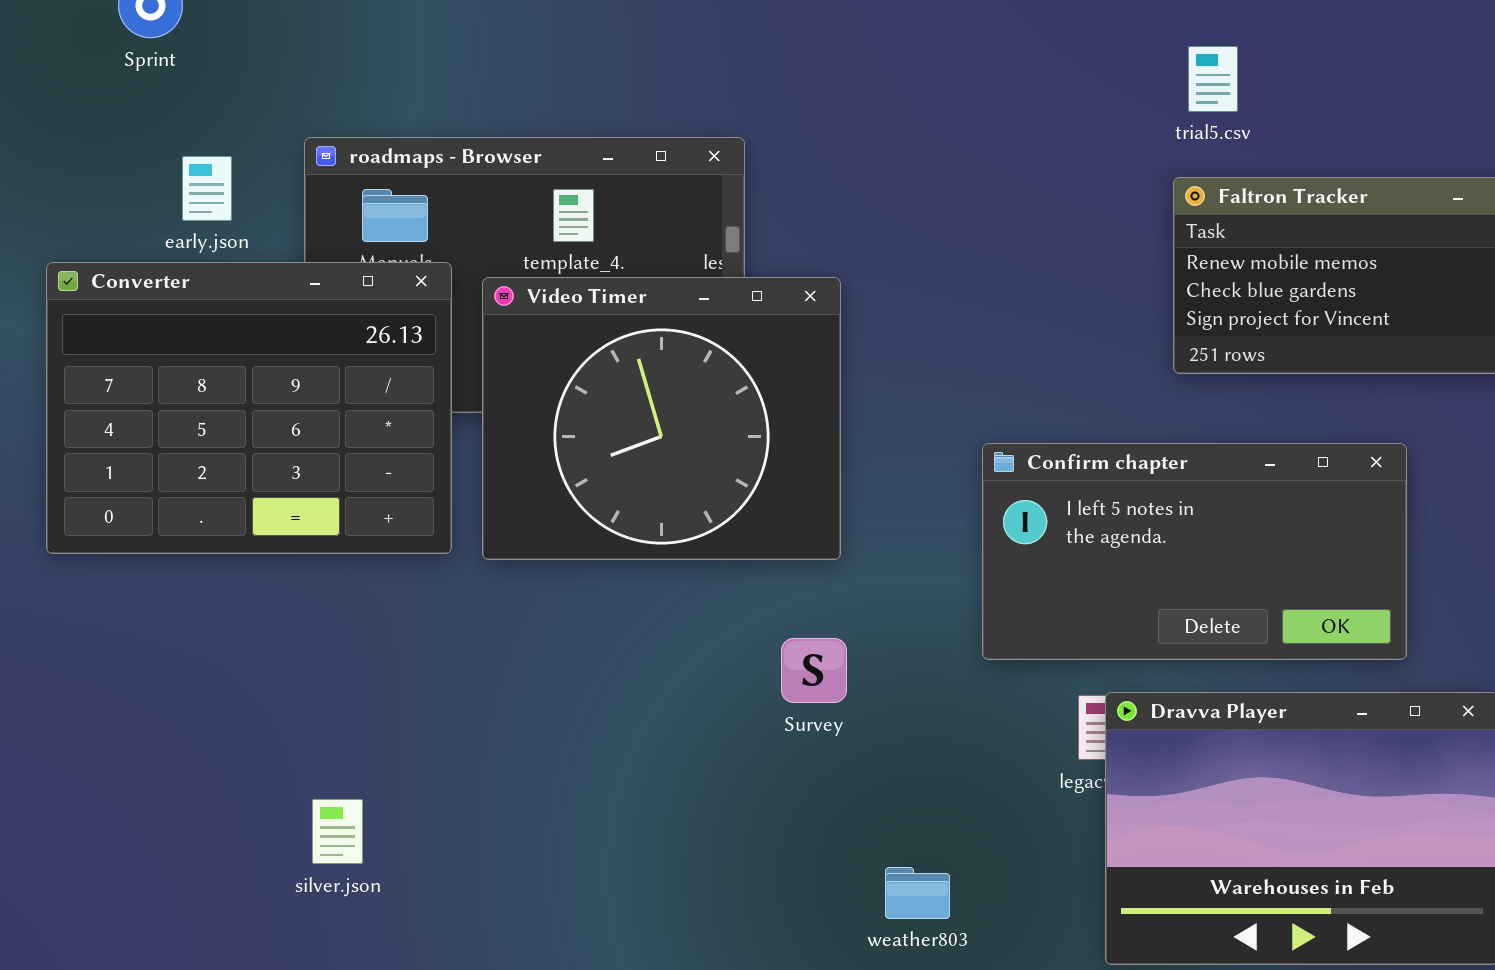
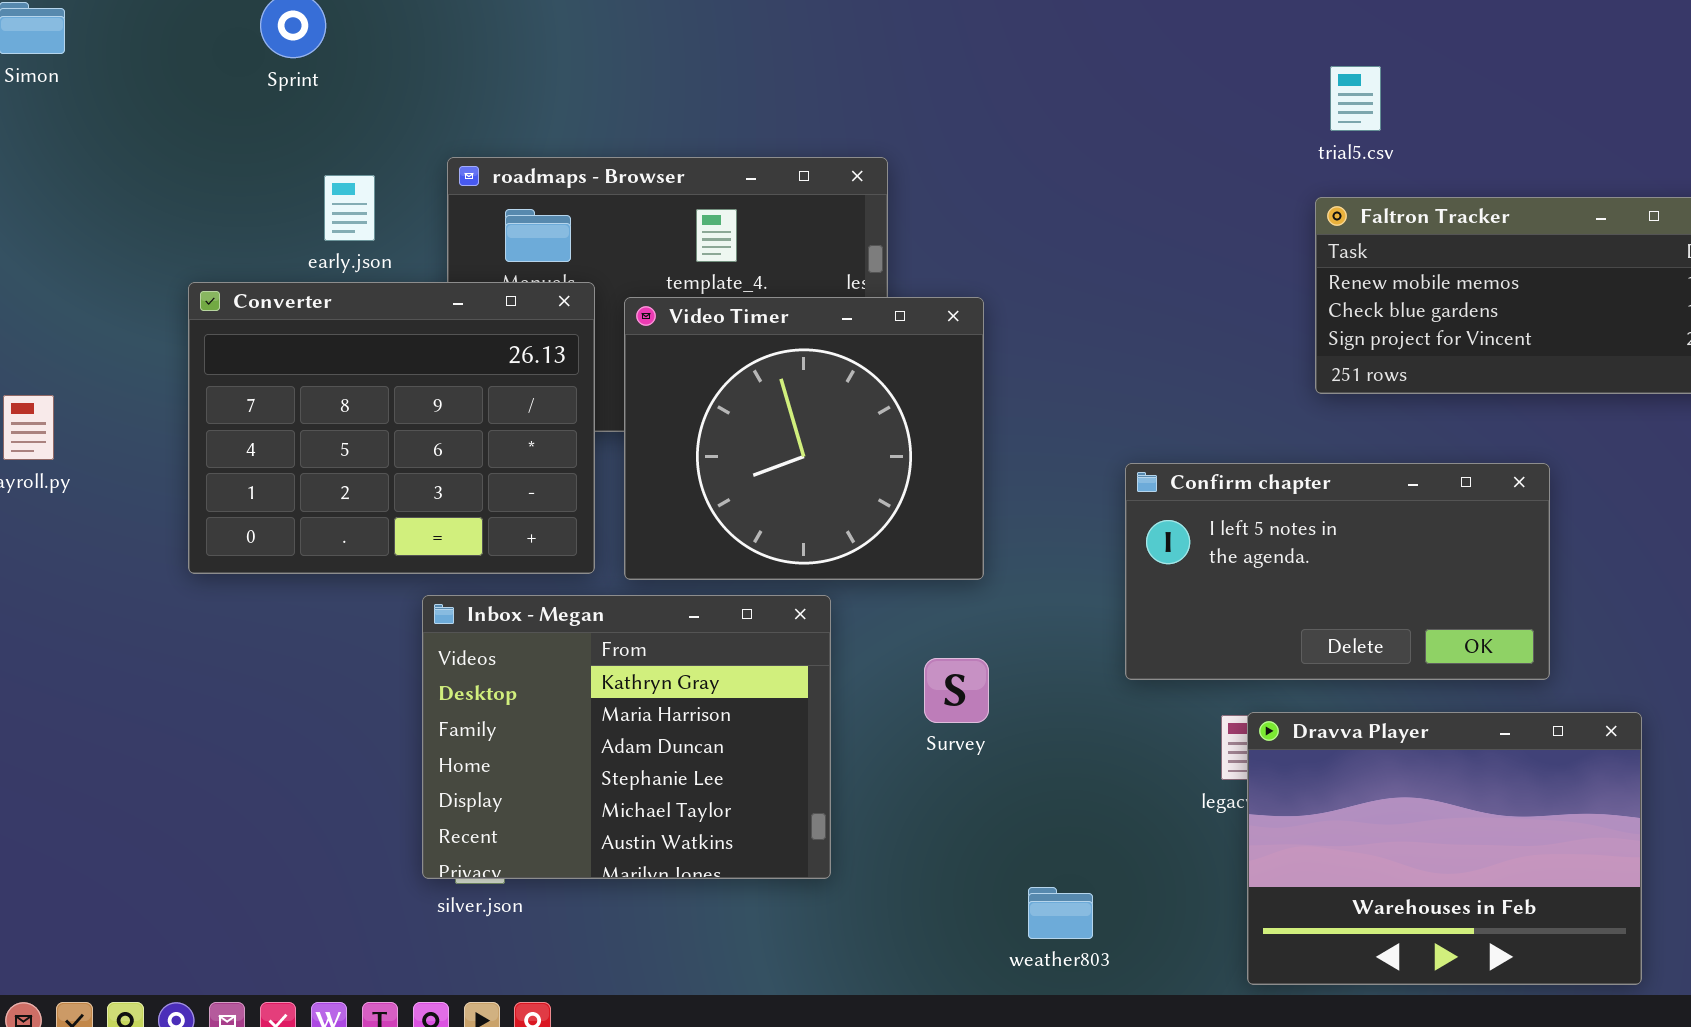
Inbox - Megan: none -> [422,595,831,879], opened

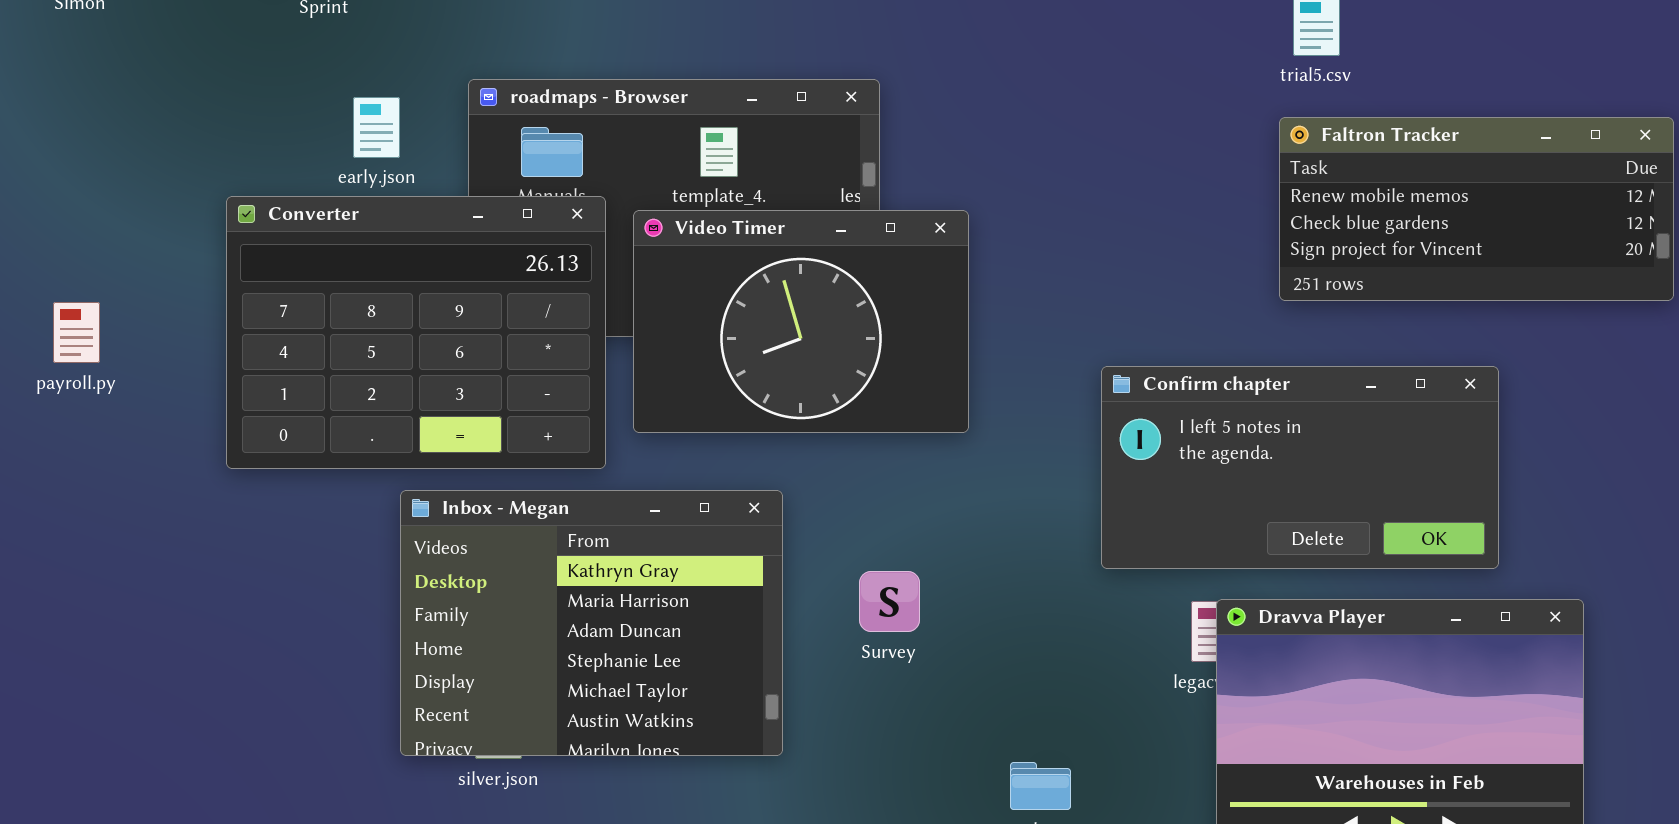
Video Timer: [624,297,984,580] -> [633,210,969,433], resized
Inbox - Megan: [422,595,831,879] -> [400,490,783,756], moved
Survey: [924,658,989,723] -> [859,571,920,632], moved

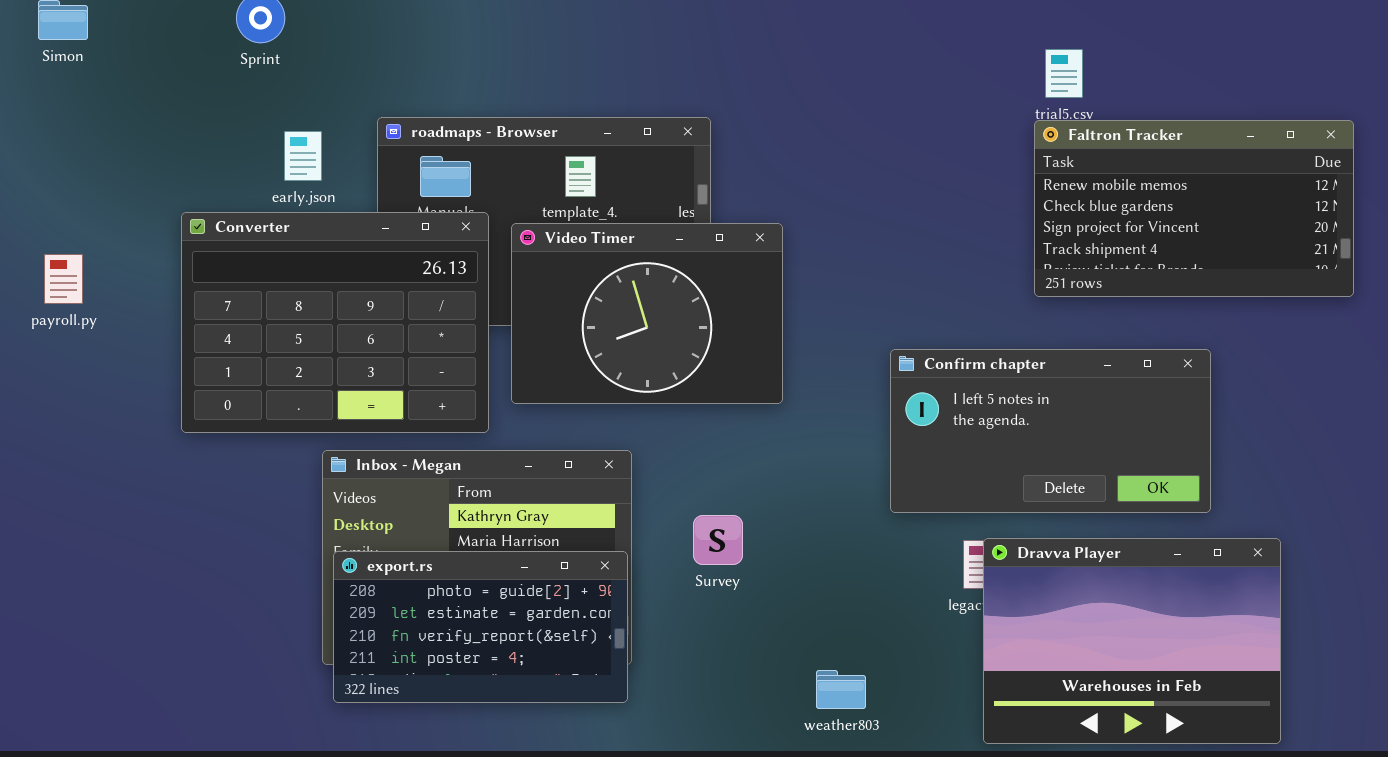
Faltron Tracker: [1279,117,1674,301] -> [1034,120,1354,297], resized
payroll.py: [53,302,100,363] -> [44,254,83,304], moved
export.rs: none -> [333,551,628,703], opened

